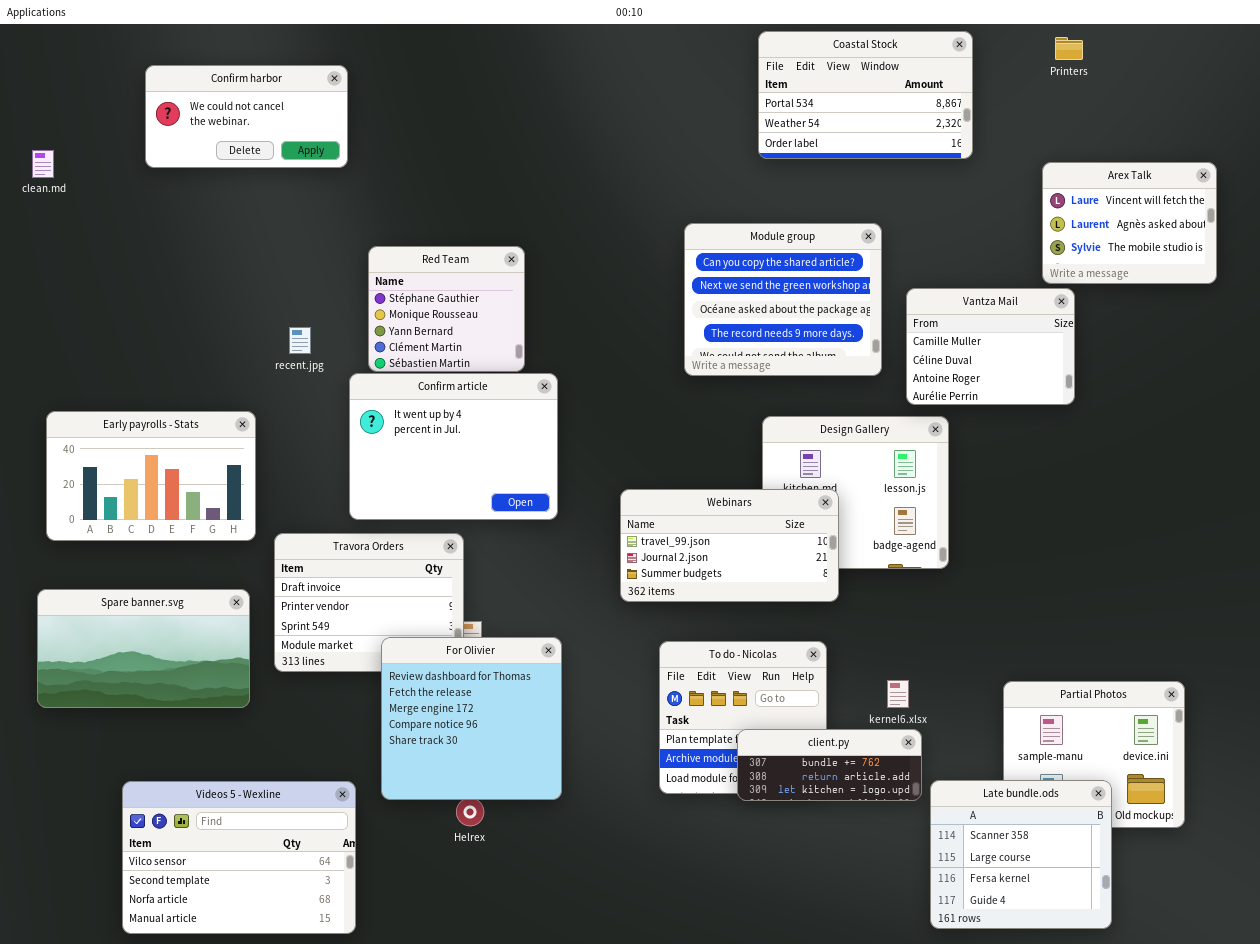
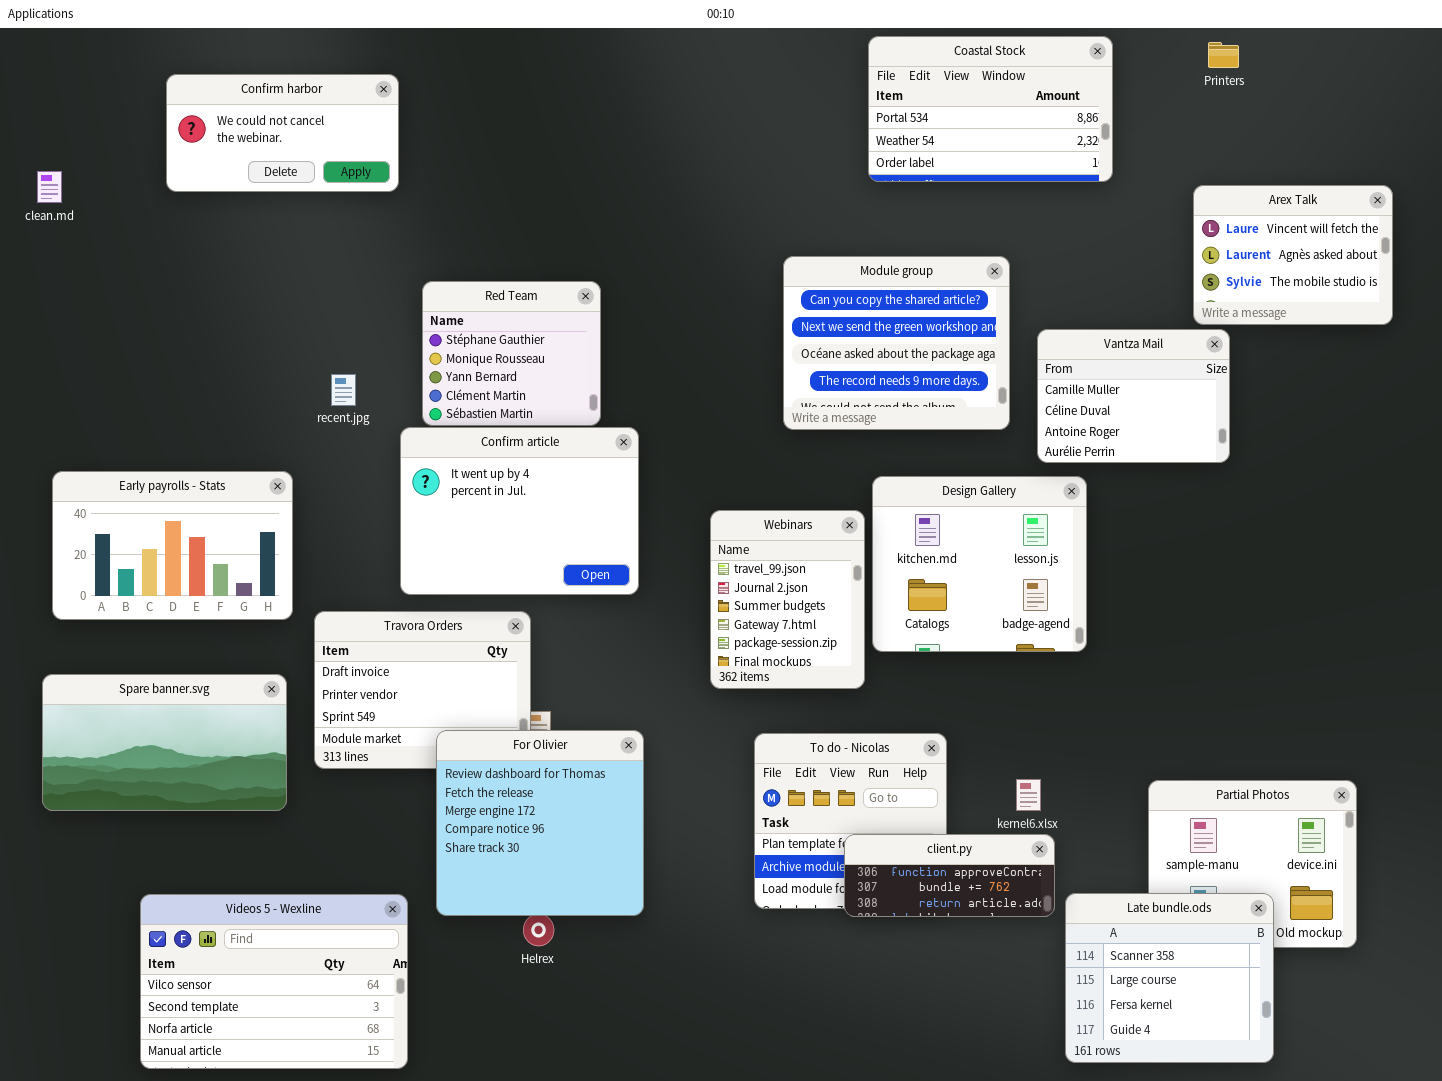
Webinars: [620,489,839,602] -> [710,510,865,689], resized
client.py: [737,729,922,801] -> [844,834,1055,917], scrolled up 1 row

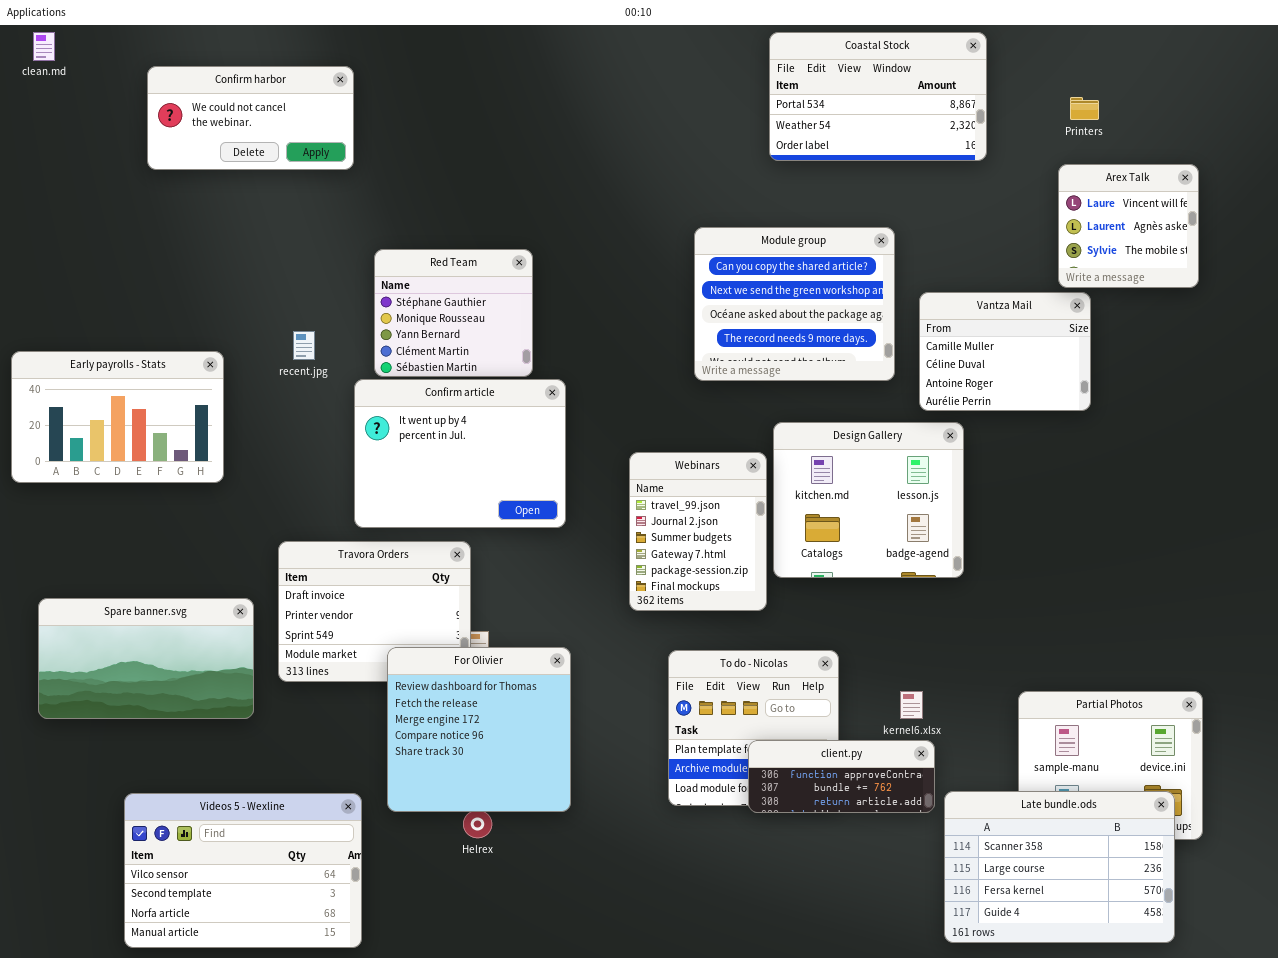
Printers: [1208,42,1239,68] -> [1070,97,1099,120], moved
clean.md: [37,171,62,203] -> [33,32,55,61], moved
Arex Talk: [1193,185,1393,325] -> [1058,164,1199,288], resized
Early payrolls - Stats: [52,471,293,620] -> [11,351,224,483], moved
Late bundle.ods: [1065,893,1274,1063] -> [944,791,1175,943], resized

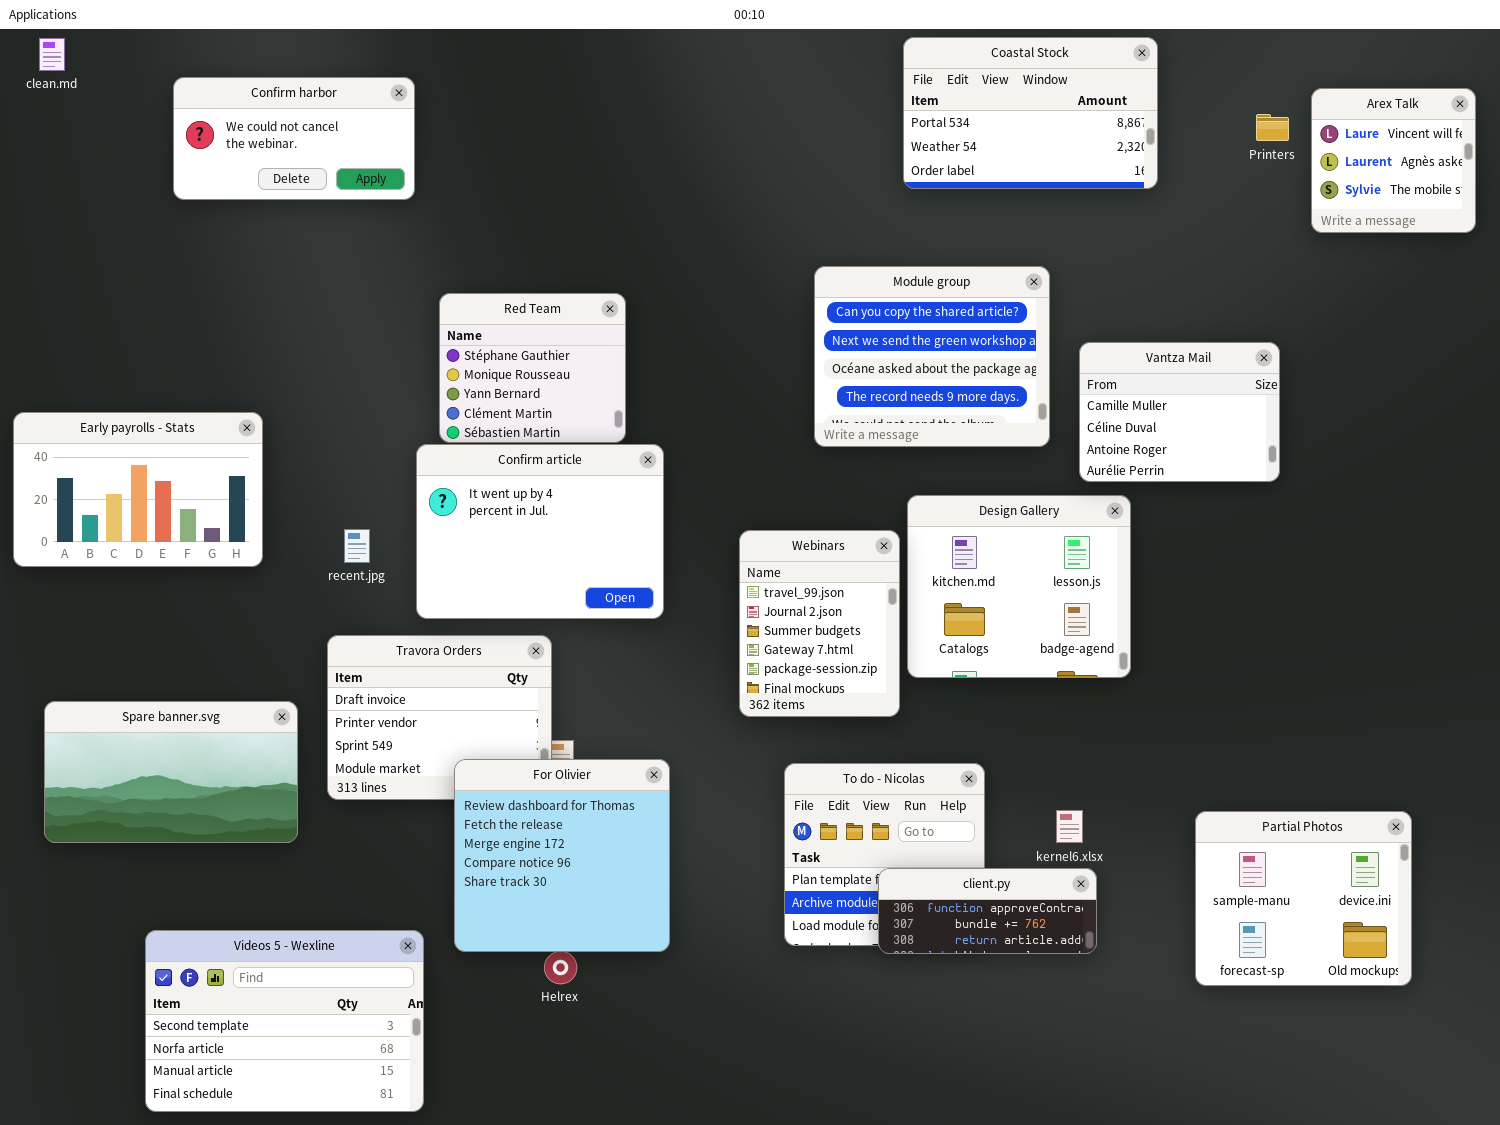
Arex Talk: [1058,164,1199,288] -> [1311,88,1476,233], moved
recent.jpg: [293,331,315,360] -> [344,529,370,563], moved
Late bundle.ods: [944,791,1175,943] -> none, closed
Videos 5 - Wexline: [124,793,362,948] -> [145,930,424,1112], scrolled down 1 row

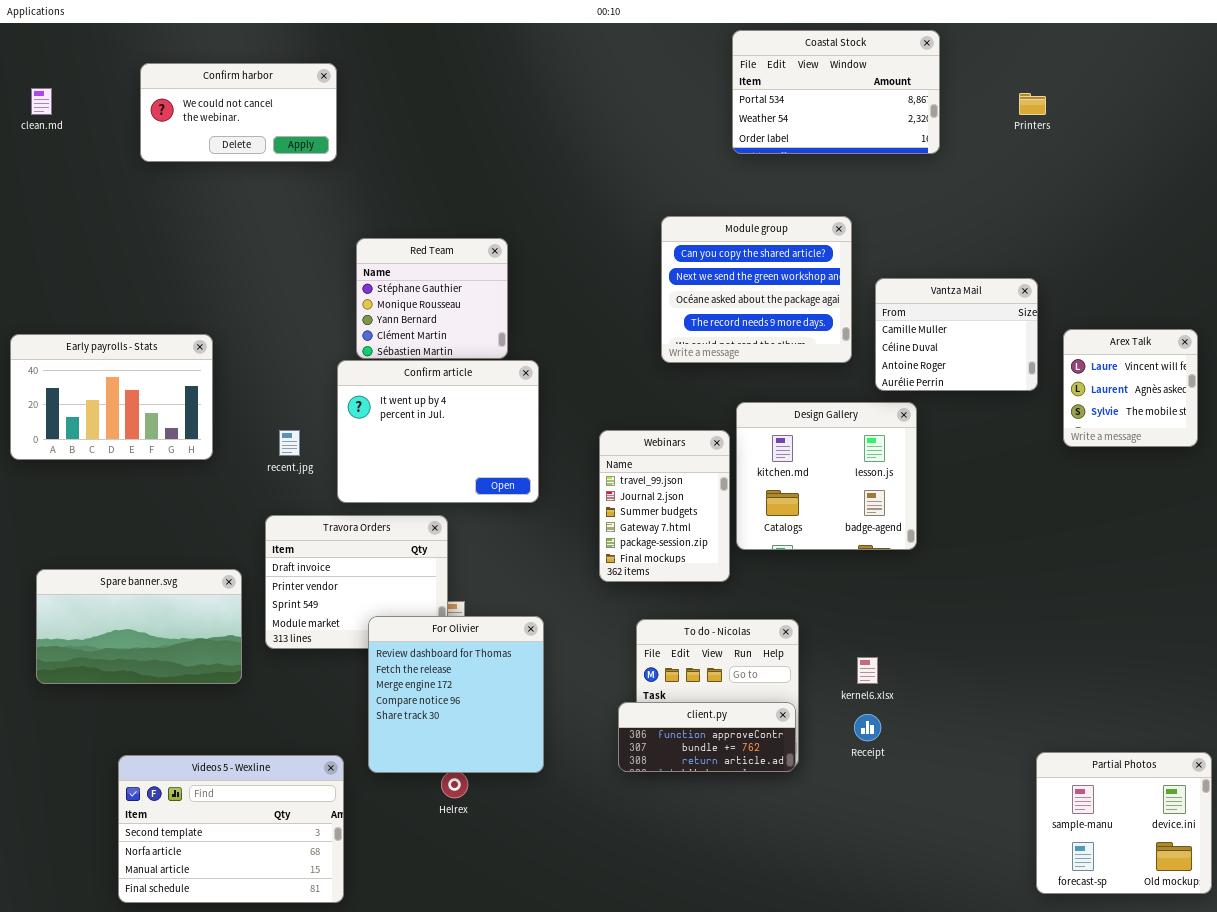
clean.md: [39,38,65,71] -> [31,88,52,115], moved
Arex Talk: [1311,88,1476,233] -> [1063,329,1198,447], moved
Partial Photos: [1195,811,1412,986] -> [1036,752,1212,894], moved
client.py: [878,868,1097,954] -> [618,702,796,772], moved

